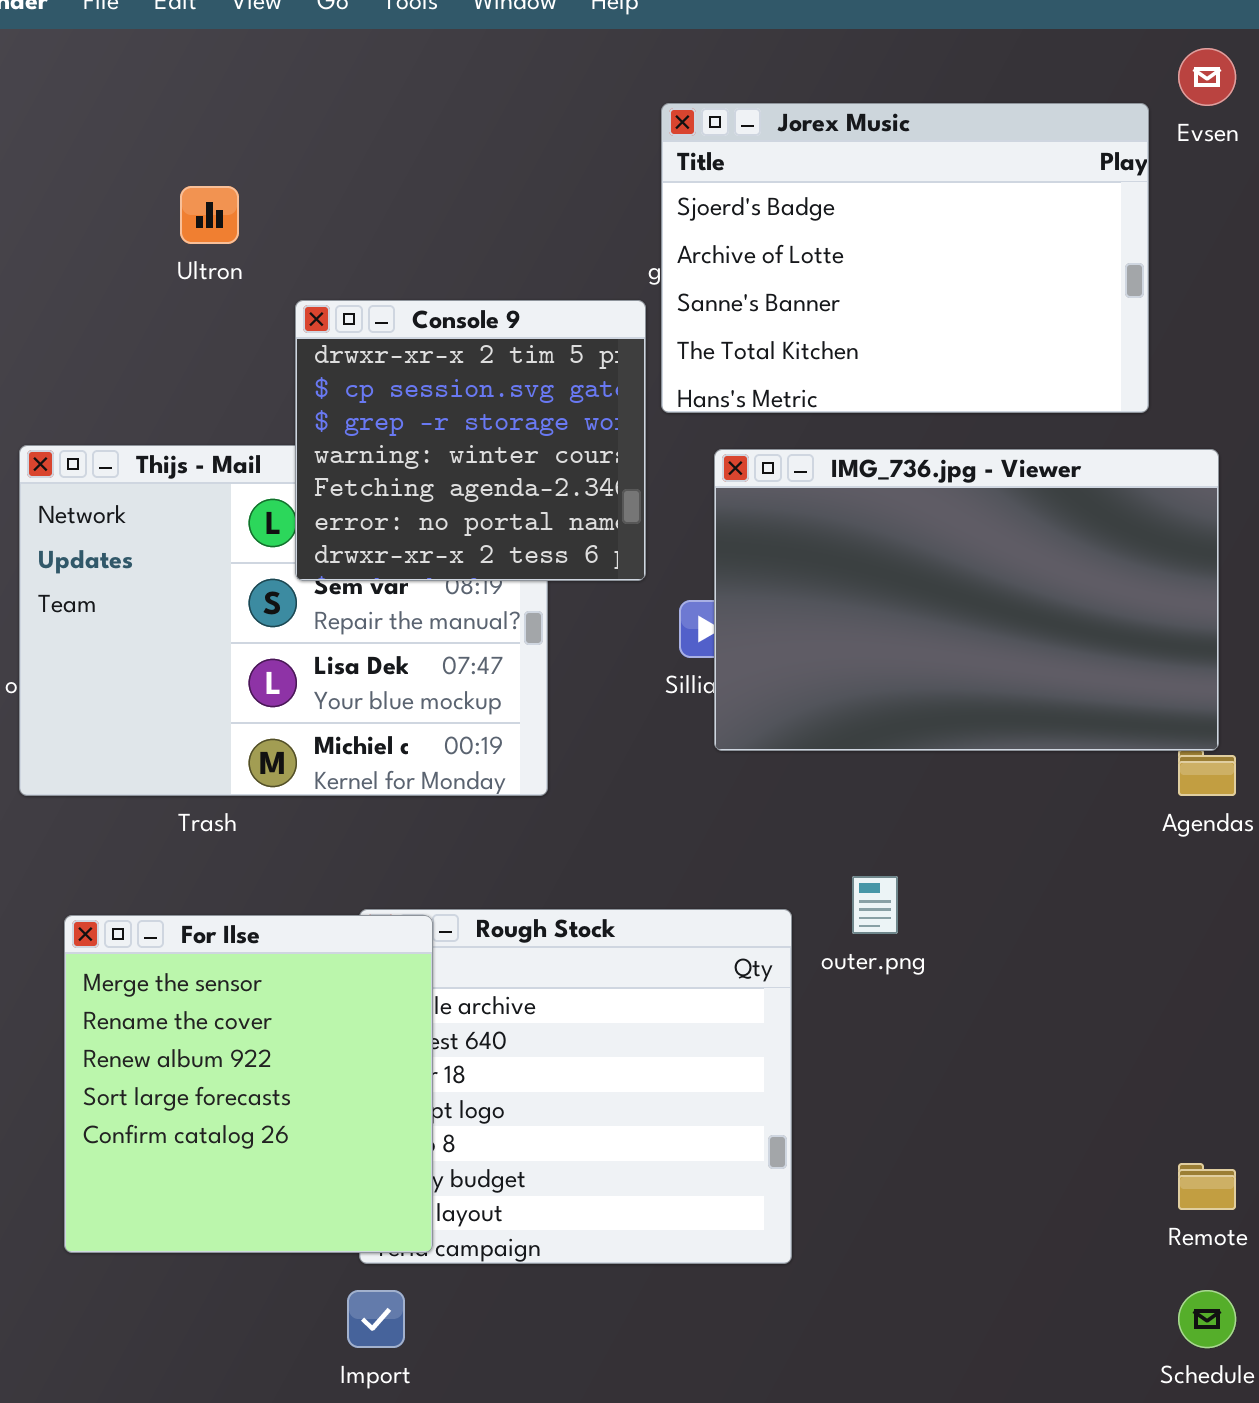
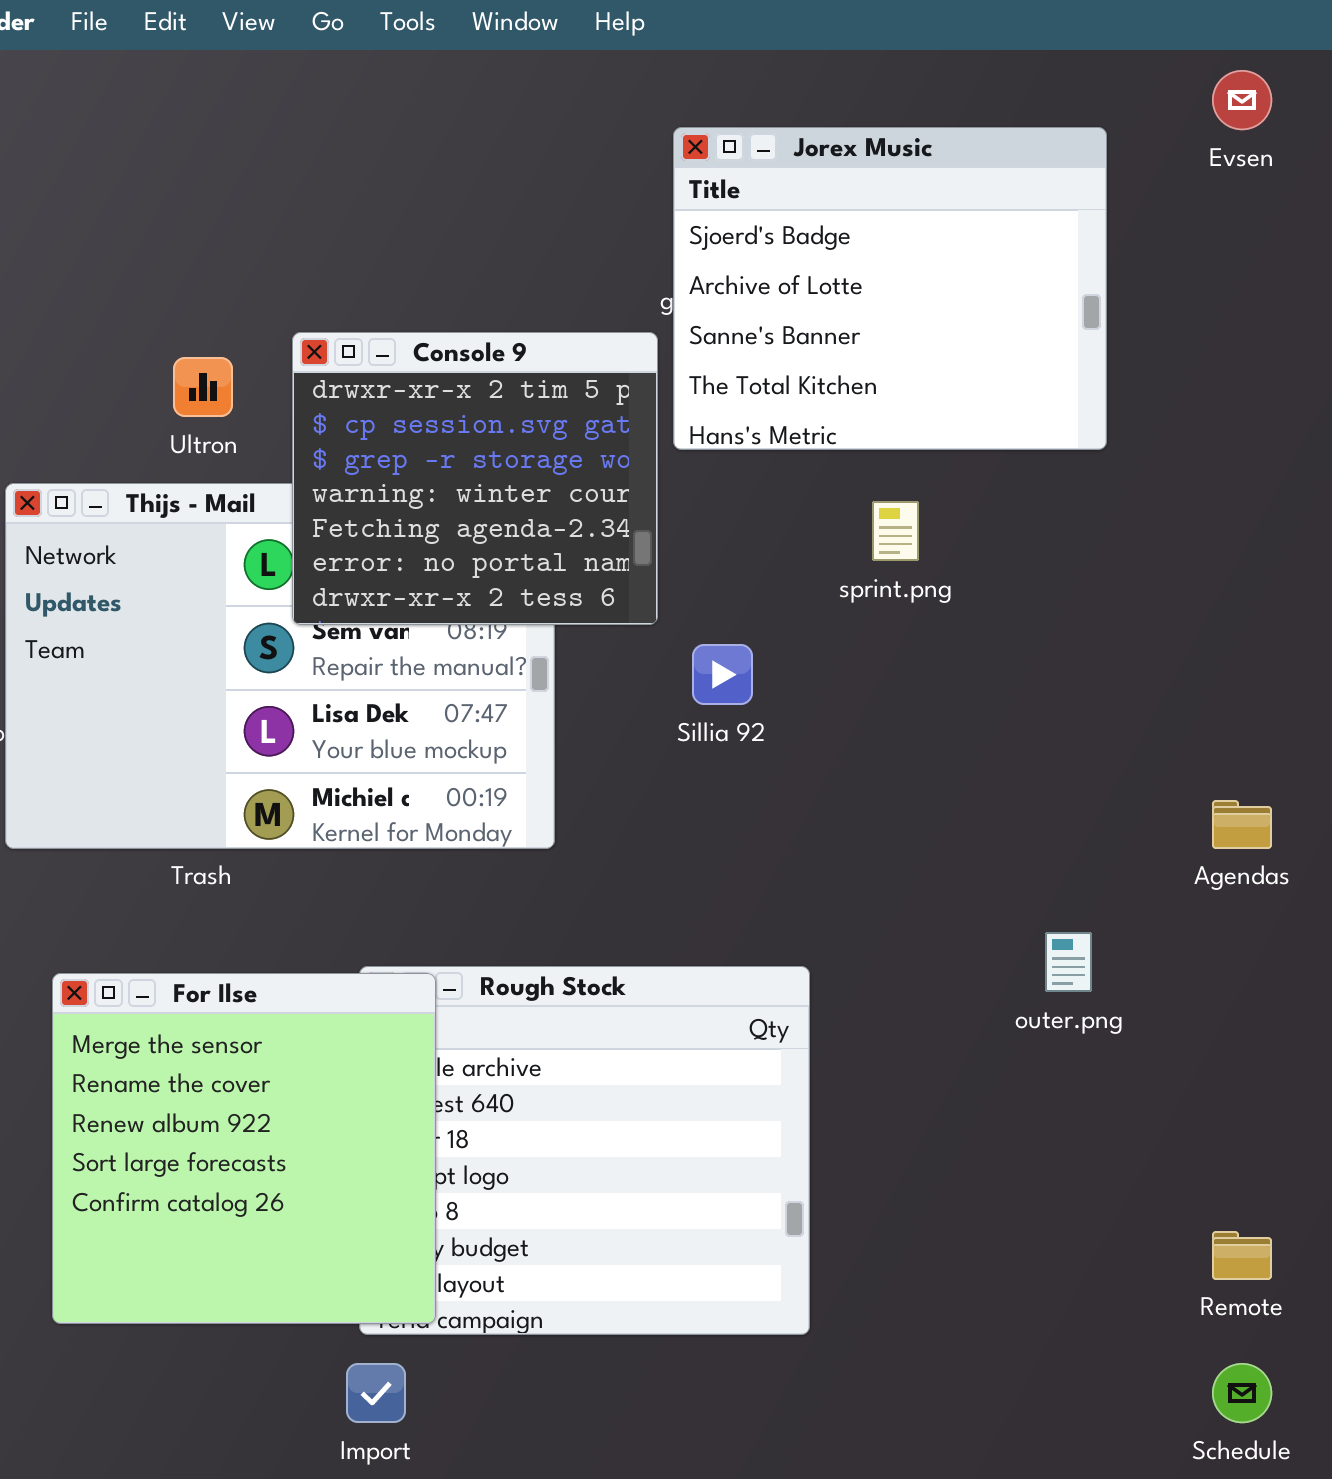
Jorex Music: [661,103,1149,413] -> [673,127,1107,450], resized
Ultron: [180,186,239,244] -> [173,357,233,417], moved
IMG_736.jpg - Viewer: [714,449,1219,751] -> none, closed
outer.png: [852,876,898,934] -> [1045,932,1092,992], moved

